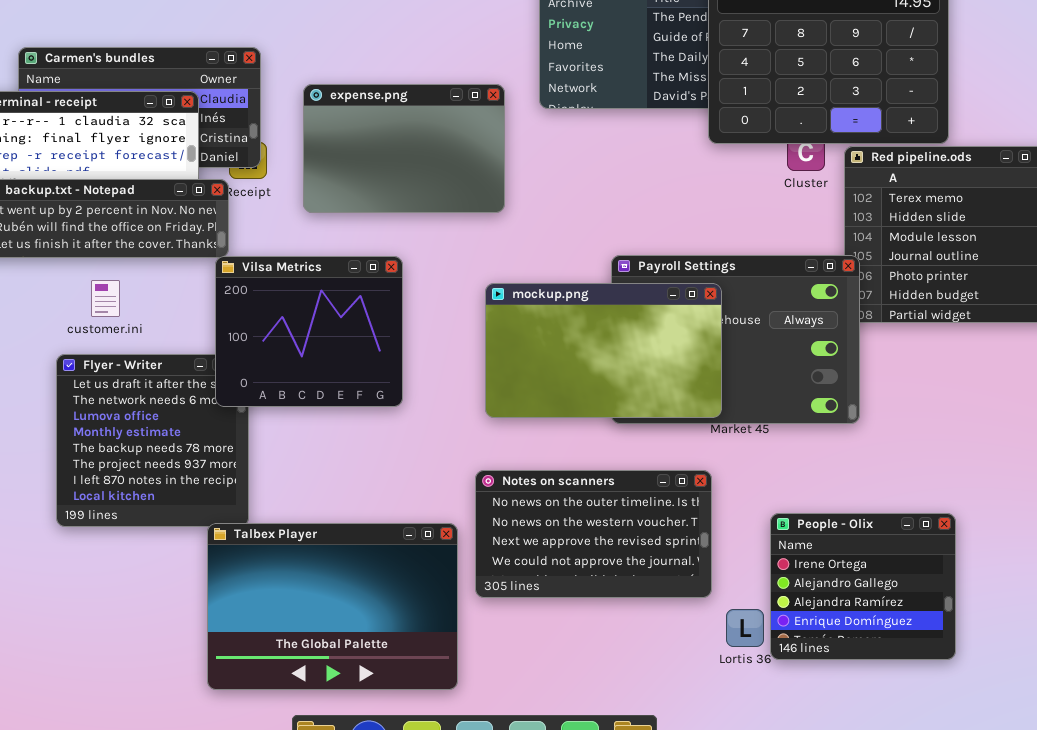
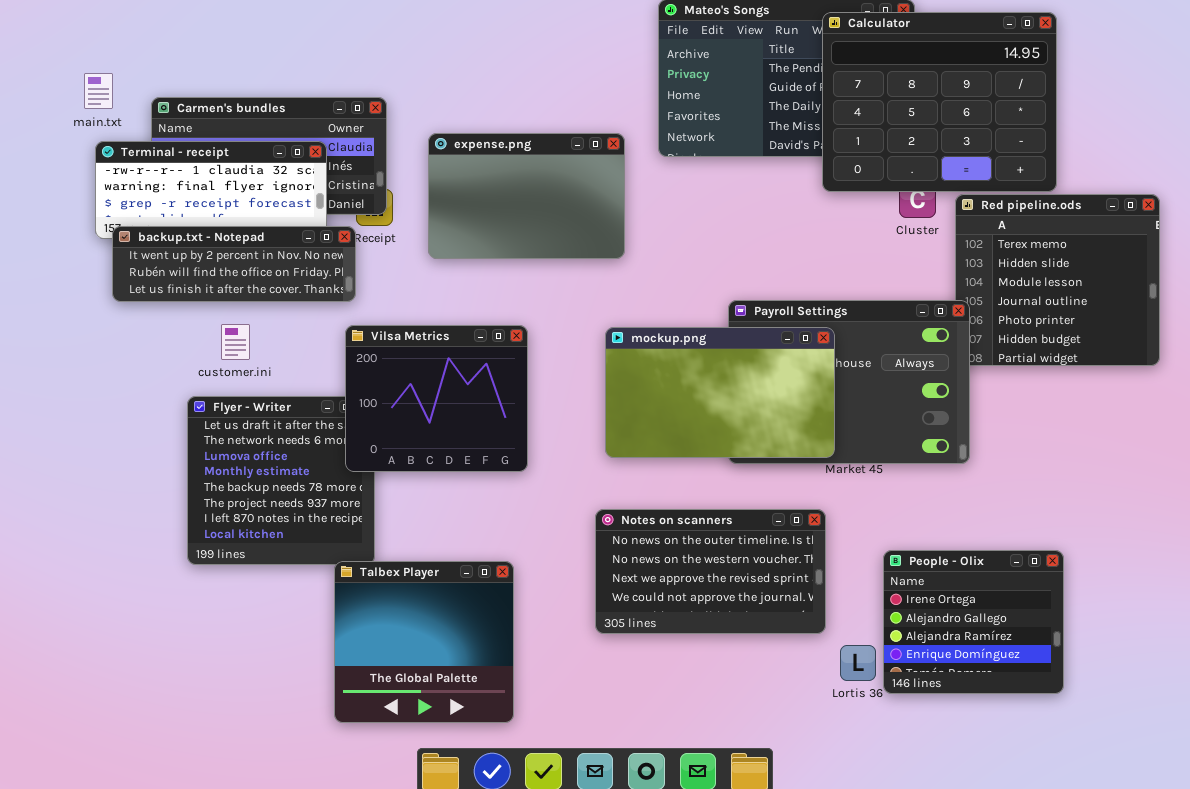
Vilsa Metrics: [215,256,403,407] -> [345,325,528,472], moved
Talbex Player: [207,523,458,690] -> [334,561,514,723], resized

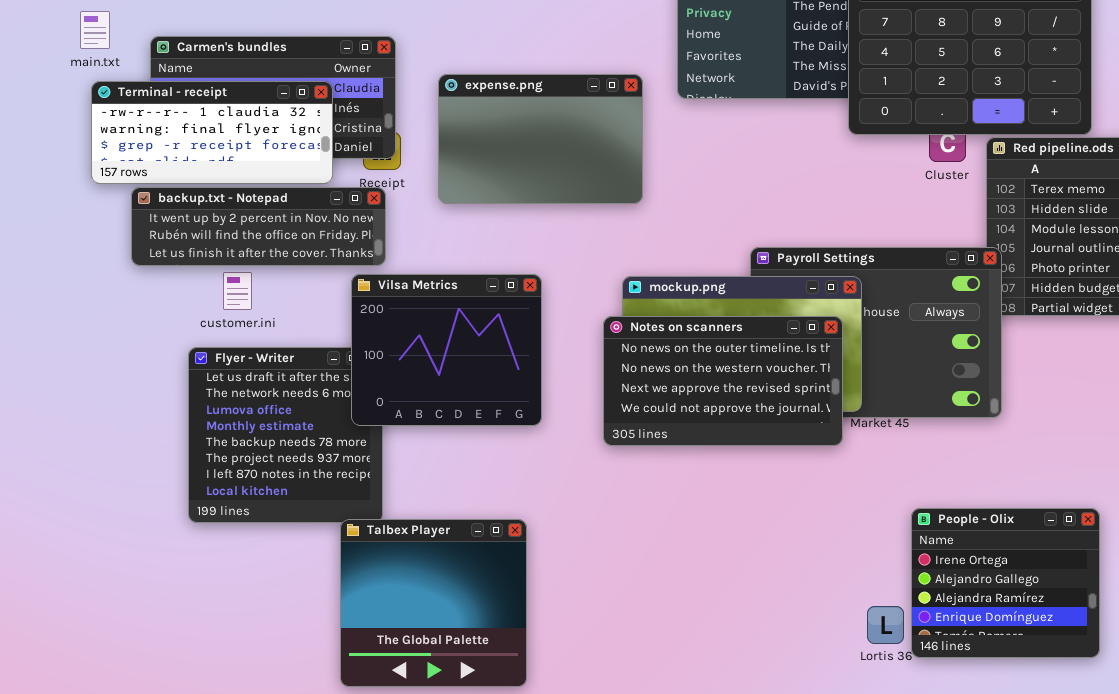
backup.txt - Notepad: [112,226,356,302] -> [131,187,386,266], moved
Notes on scanners: [595,509,826,634] -> [603,316,843,446], moved

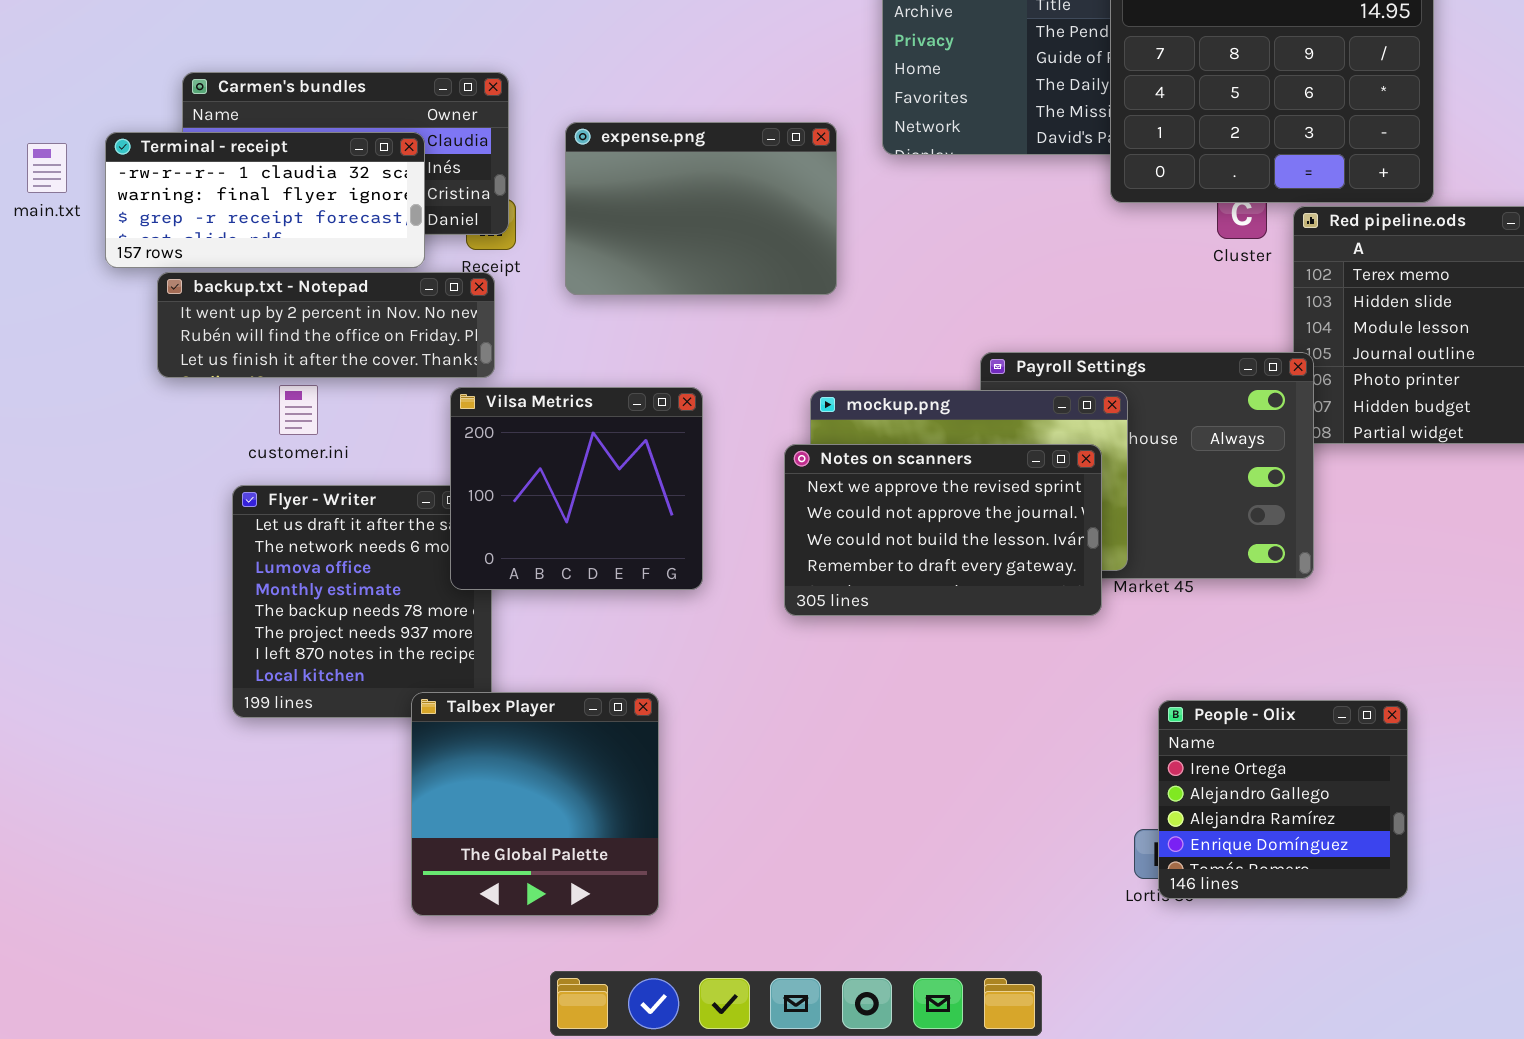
main.txt: [80,11,110,49] -> [27,143,67,193], moved
Notes on scanners: [603,316,843,446] -> [784,444,1102,616], scrolled down 2 rows
People - Olix: [911,508,1100,658] -> [1158,700,1408,899], moved
Talbex Player: [340,519,527,687] -> [411,692,659,916], moved

